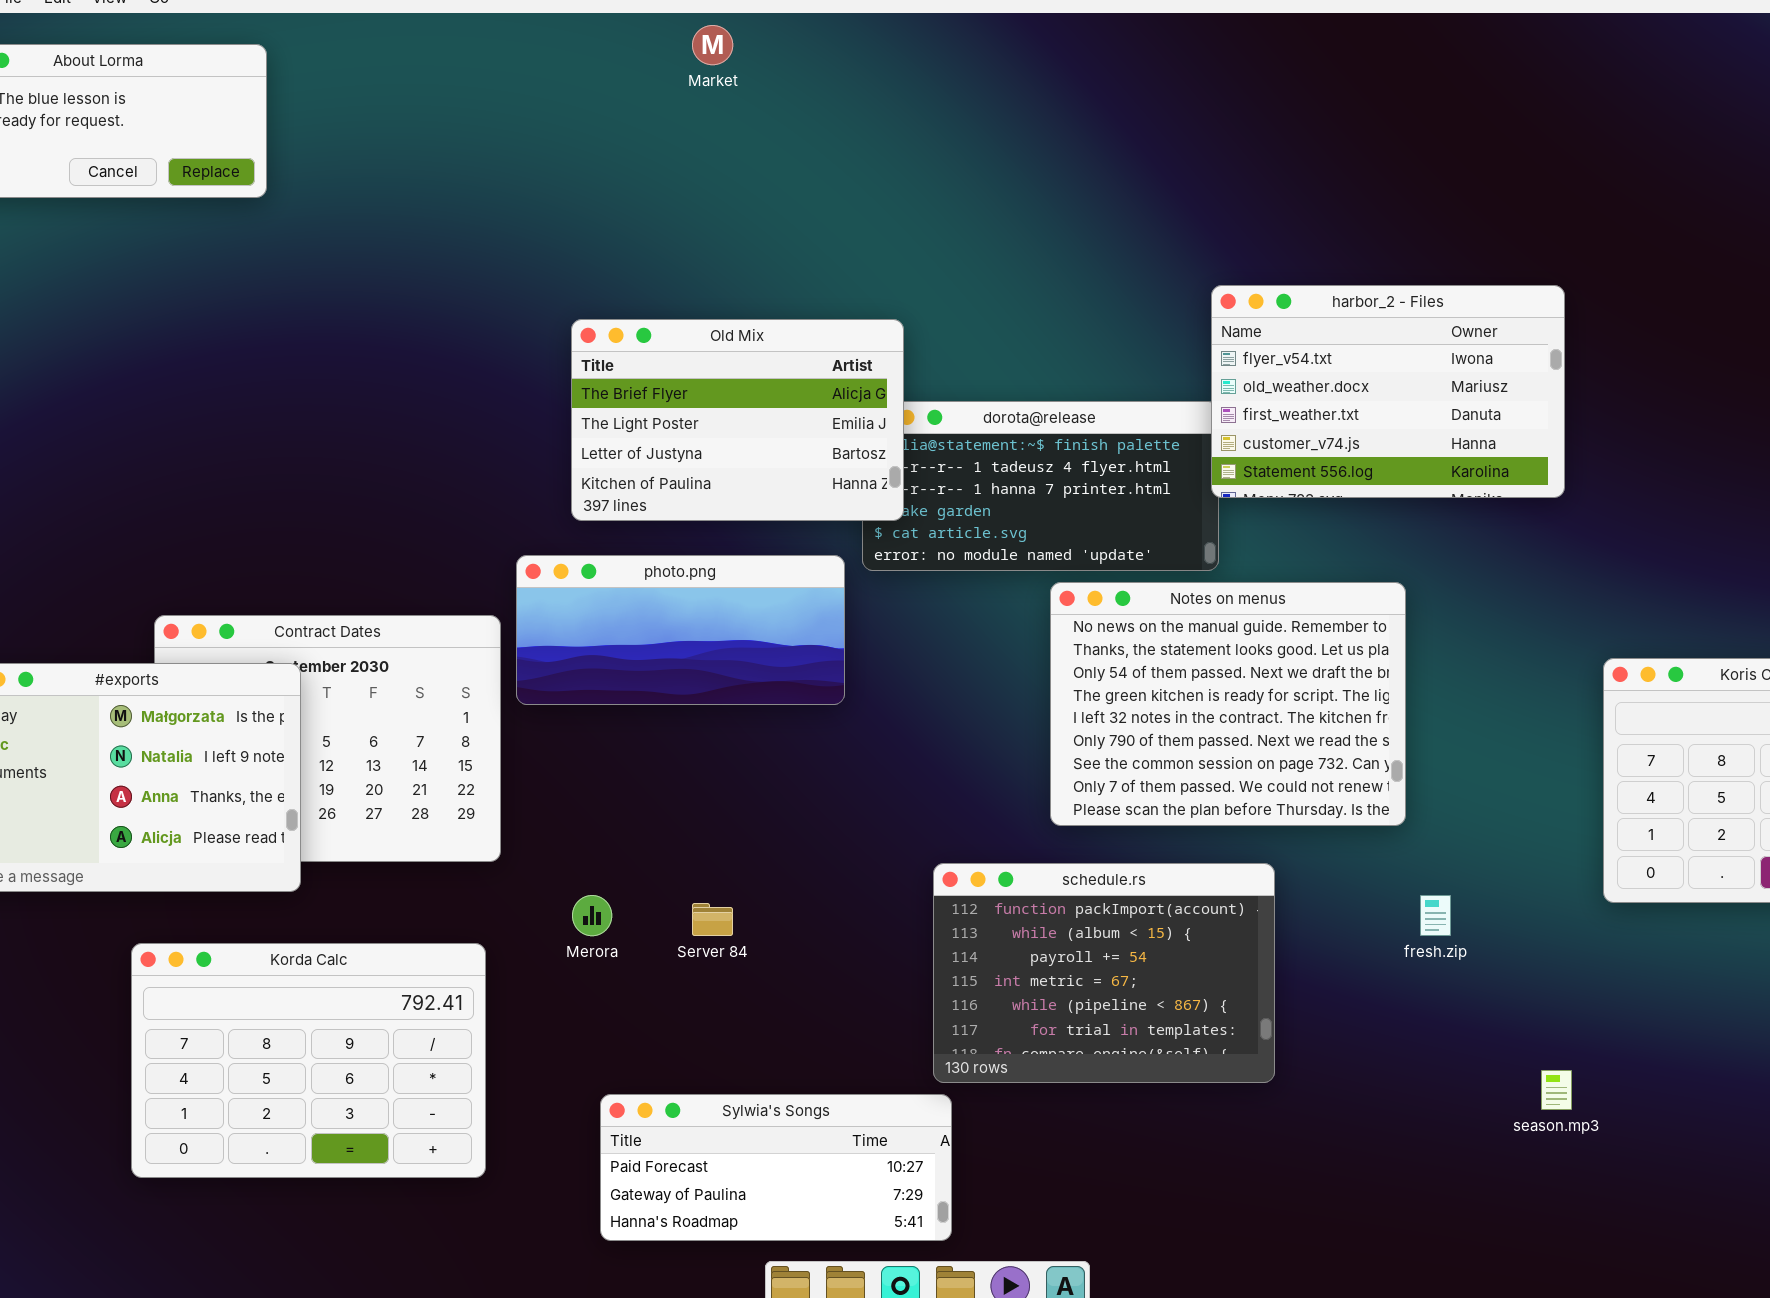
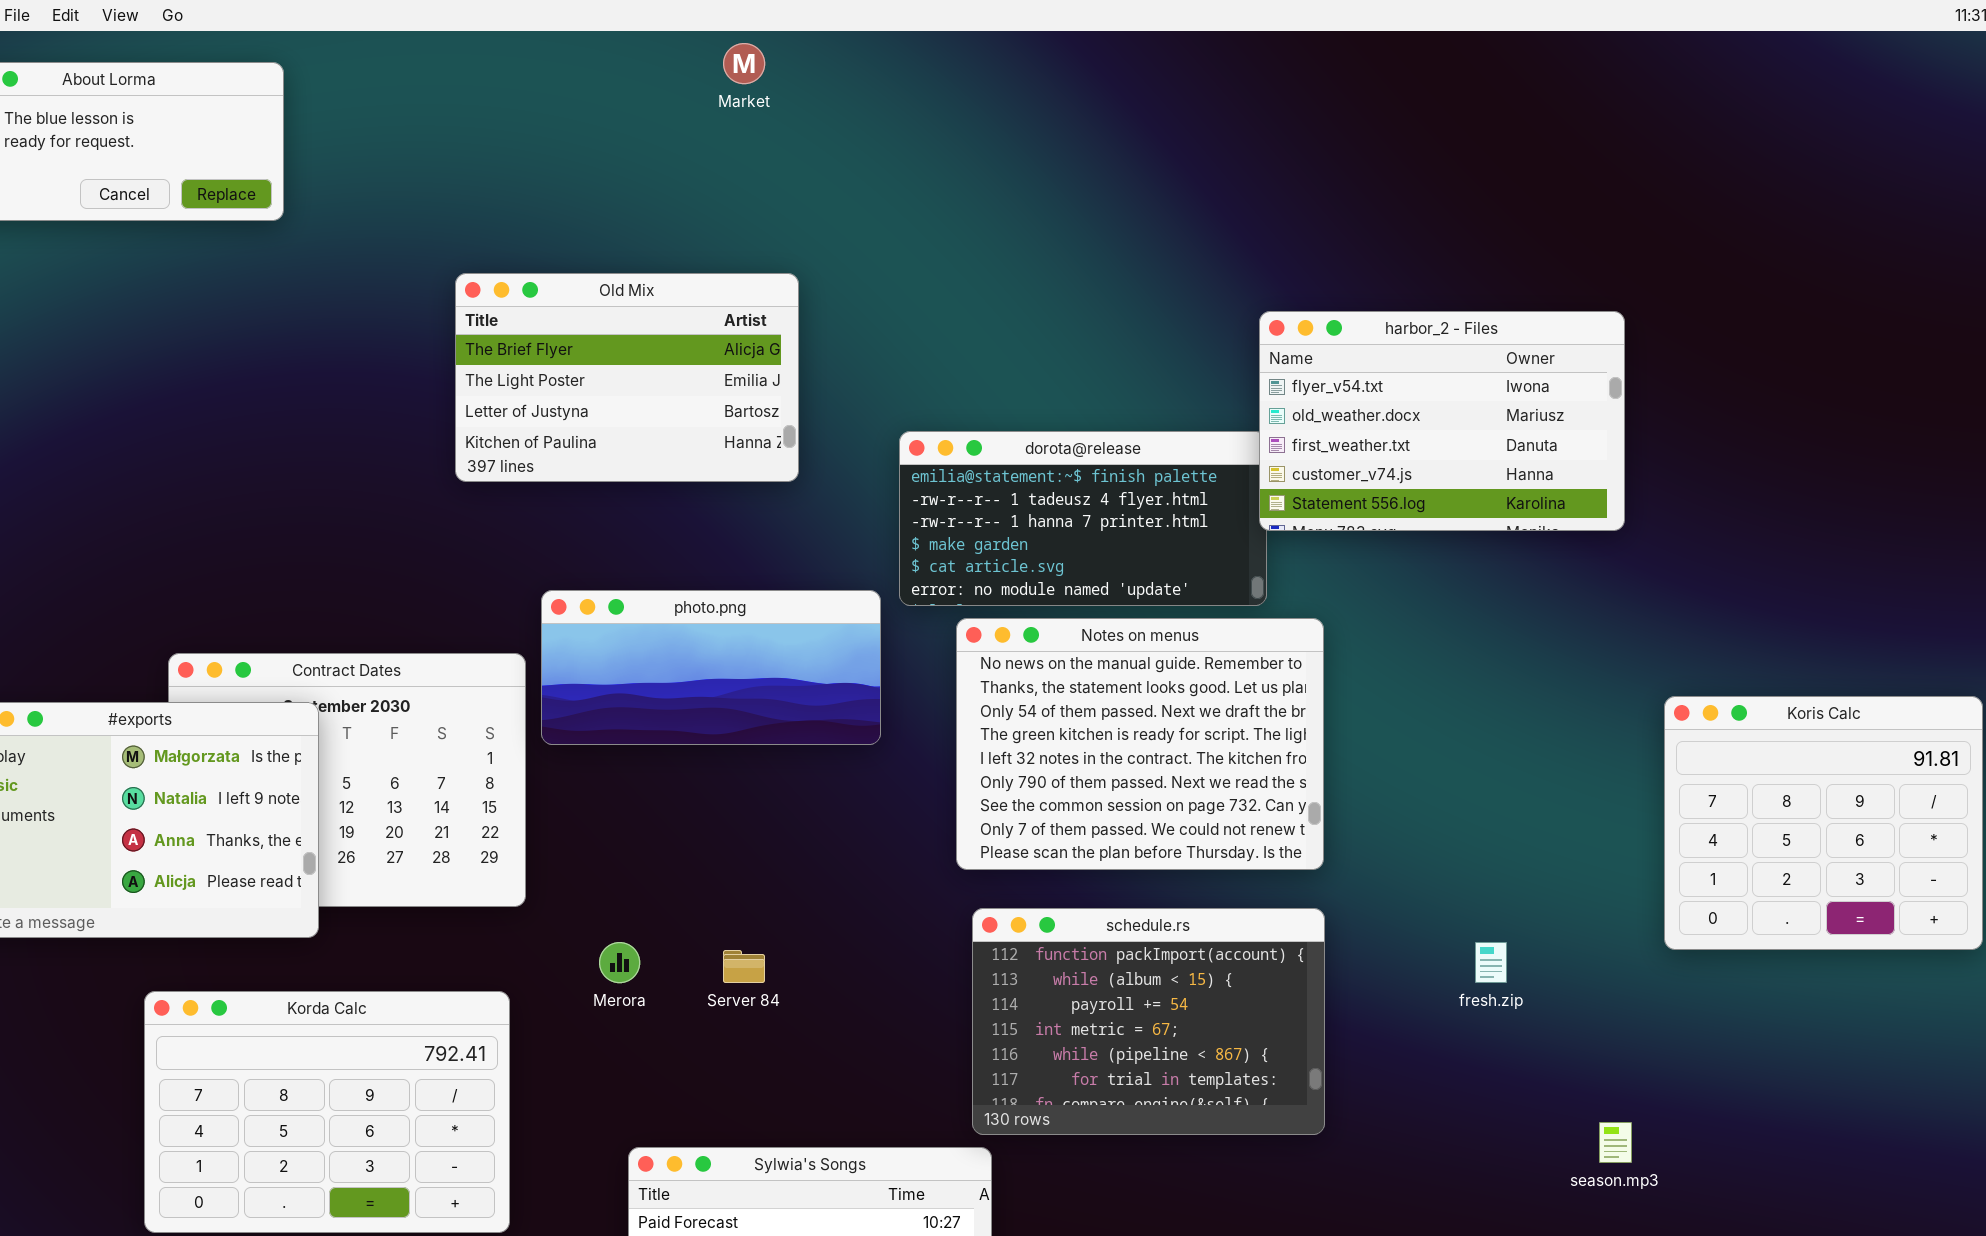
Old Mix: [571,319,904,521] -> [455,273,799,482], moved
Notes on menus: [1050,582,1406,826] -> [956,618,1324,870], moved

